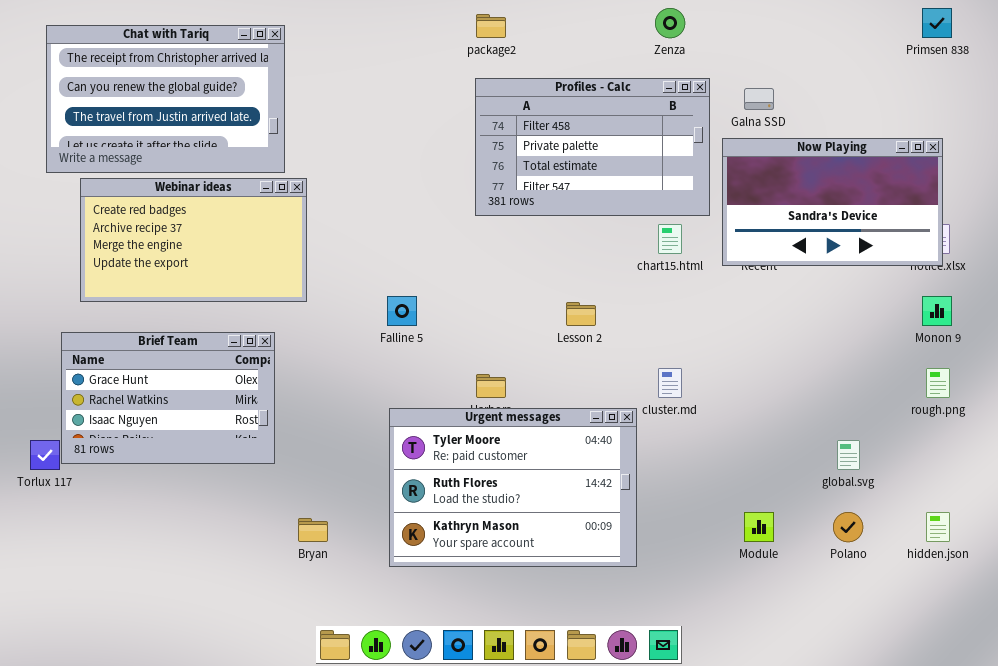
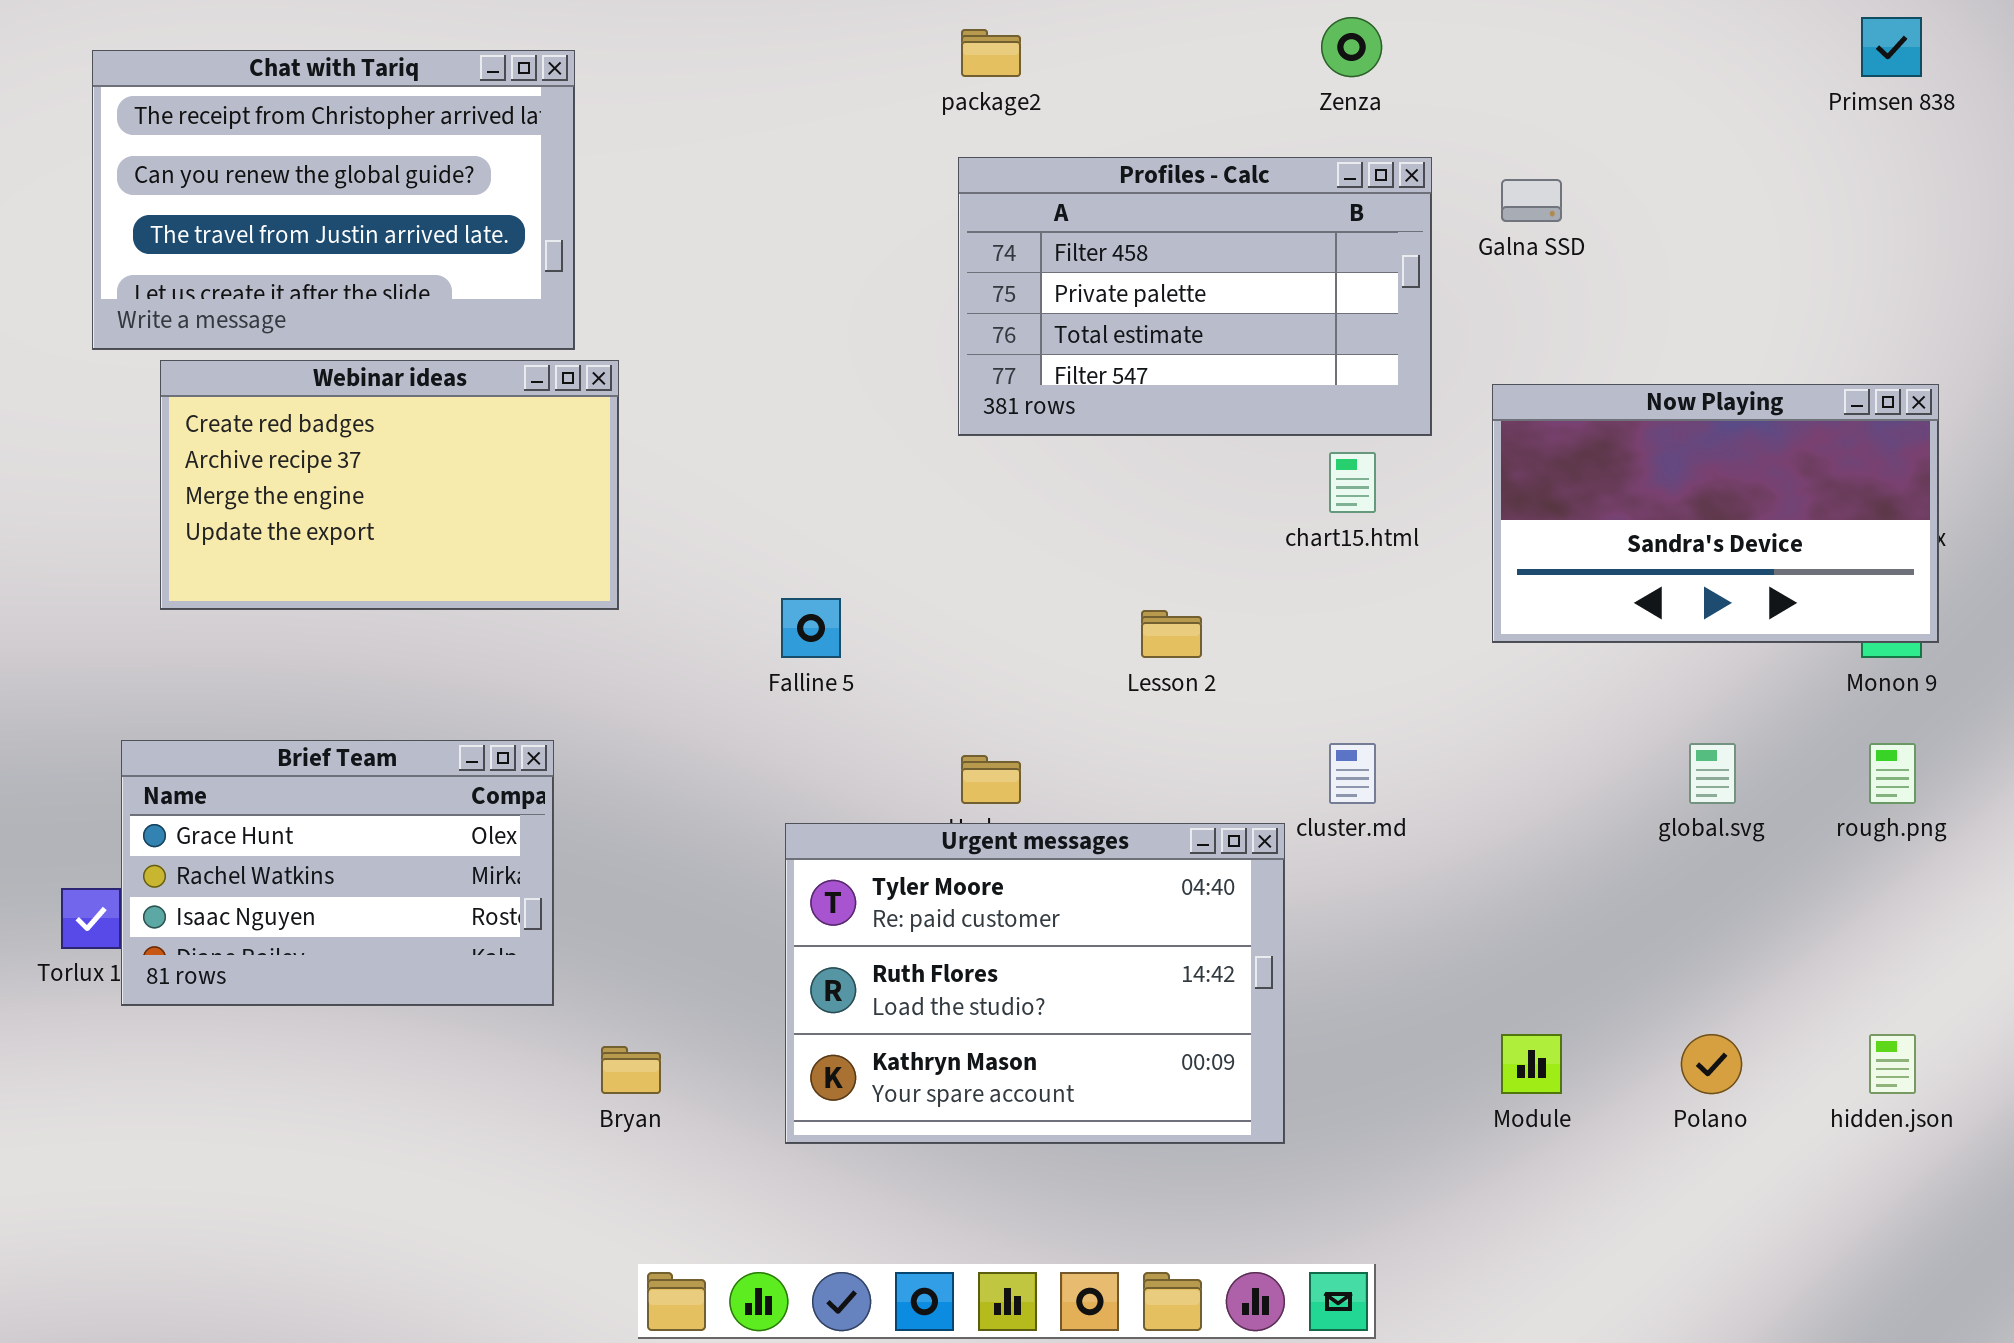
Now Playing: [722,138,943,266] -> [1492,384,1939,643], moved
Brief Team: [61,332,275,464] -> [121,740,554,1006], moved
global.svg: [837,440,860,470] -> [1689,743,1736,804], moved

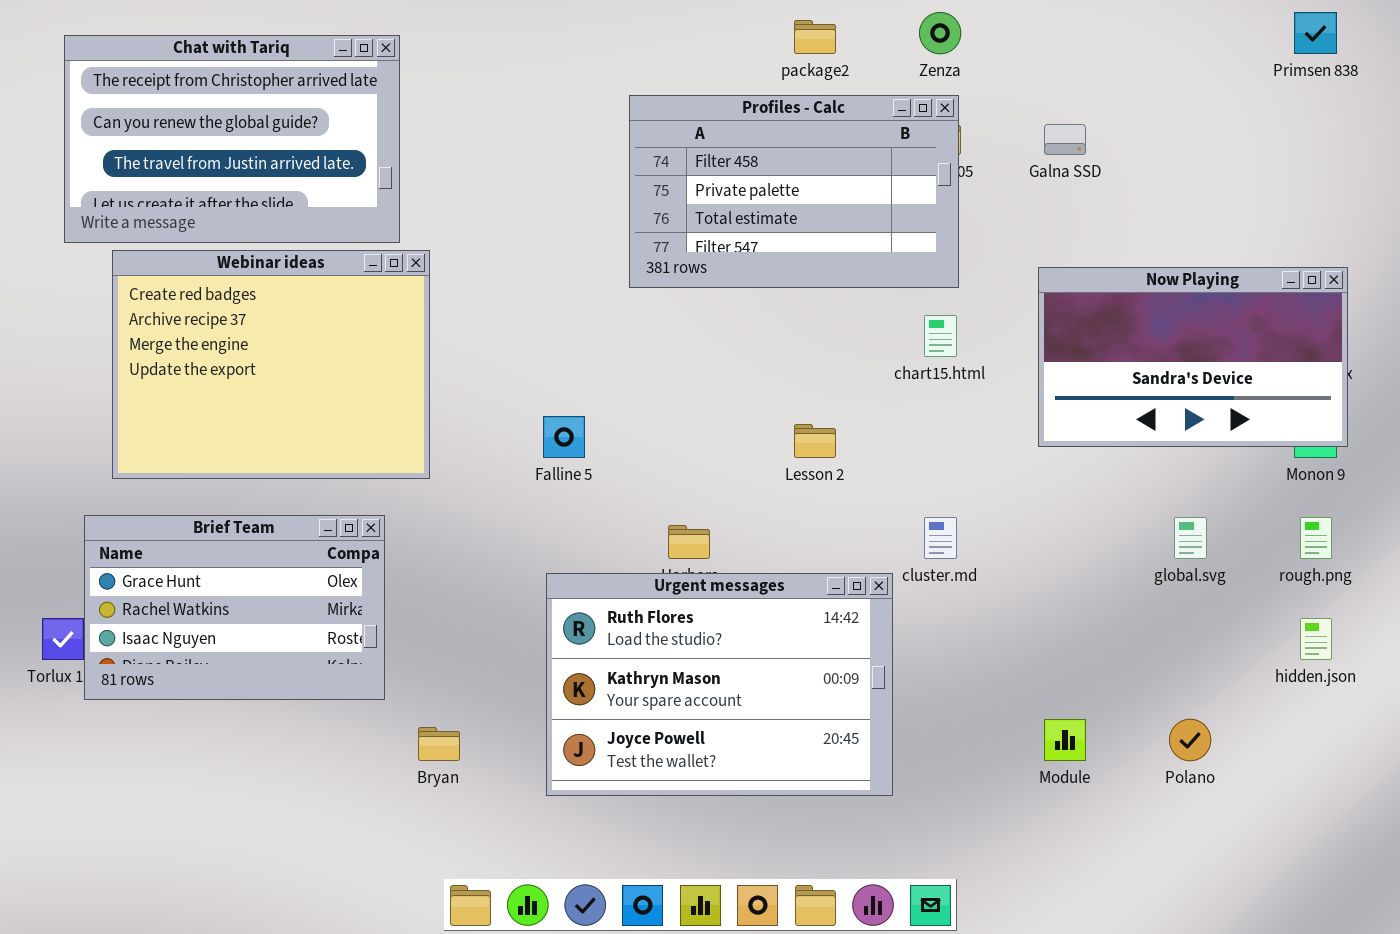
package2: [961,29,1021,77] -> [794,20,836,54], moved
Profiles - Calc: [958,157,1432,436] -> [629,95,959,288], moved
Webinar ideas: [160,360,619,610] -> [112,250,430,479], resized
Urgent messages: [785,823,1285,1144] -> [546,573,893,796], scrolled down 1 row
hidden.json: [1869,1034,1916,1094] -> [1300,618,1332,660], moved

